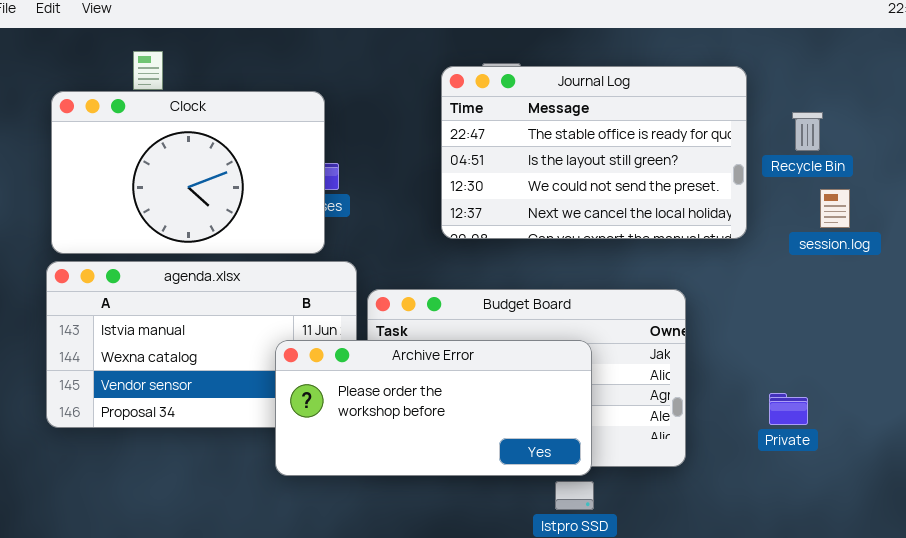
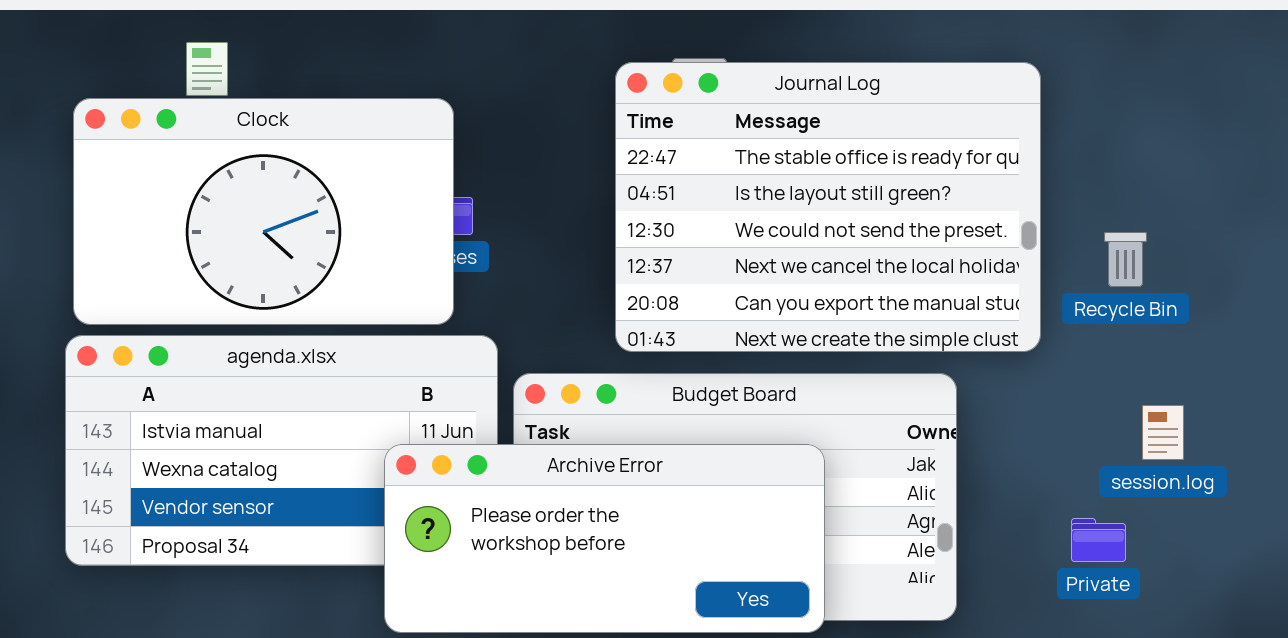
Journal Log: [441,66,747,239] -> [615,62,1041,352], resized
Recycle Bin: [792,112,823,151] -> [1104,232,1147,287], moved
session.log: [820,189,850,228] -> [1142,405,1184,460], moved

